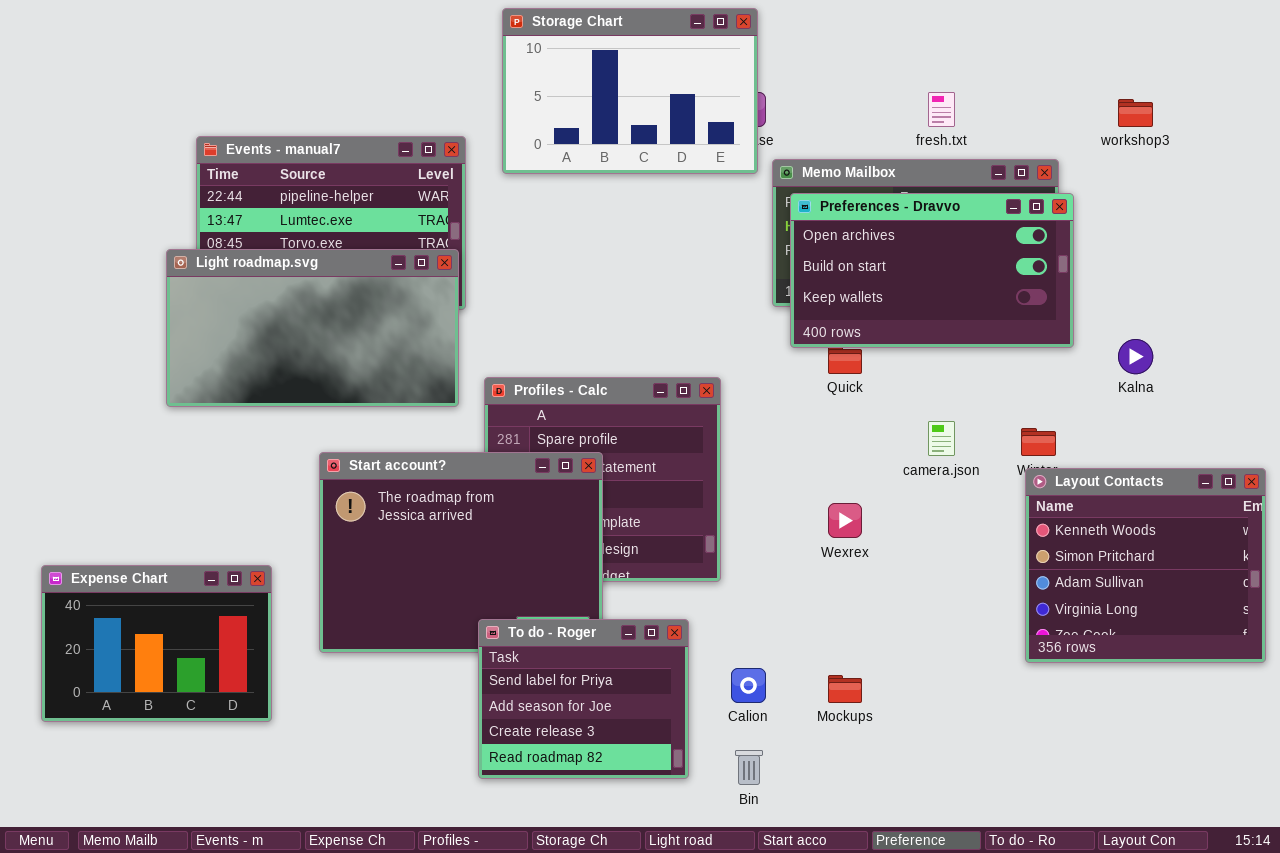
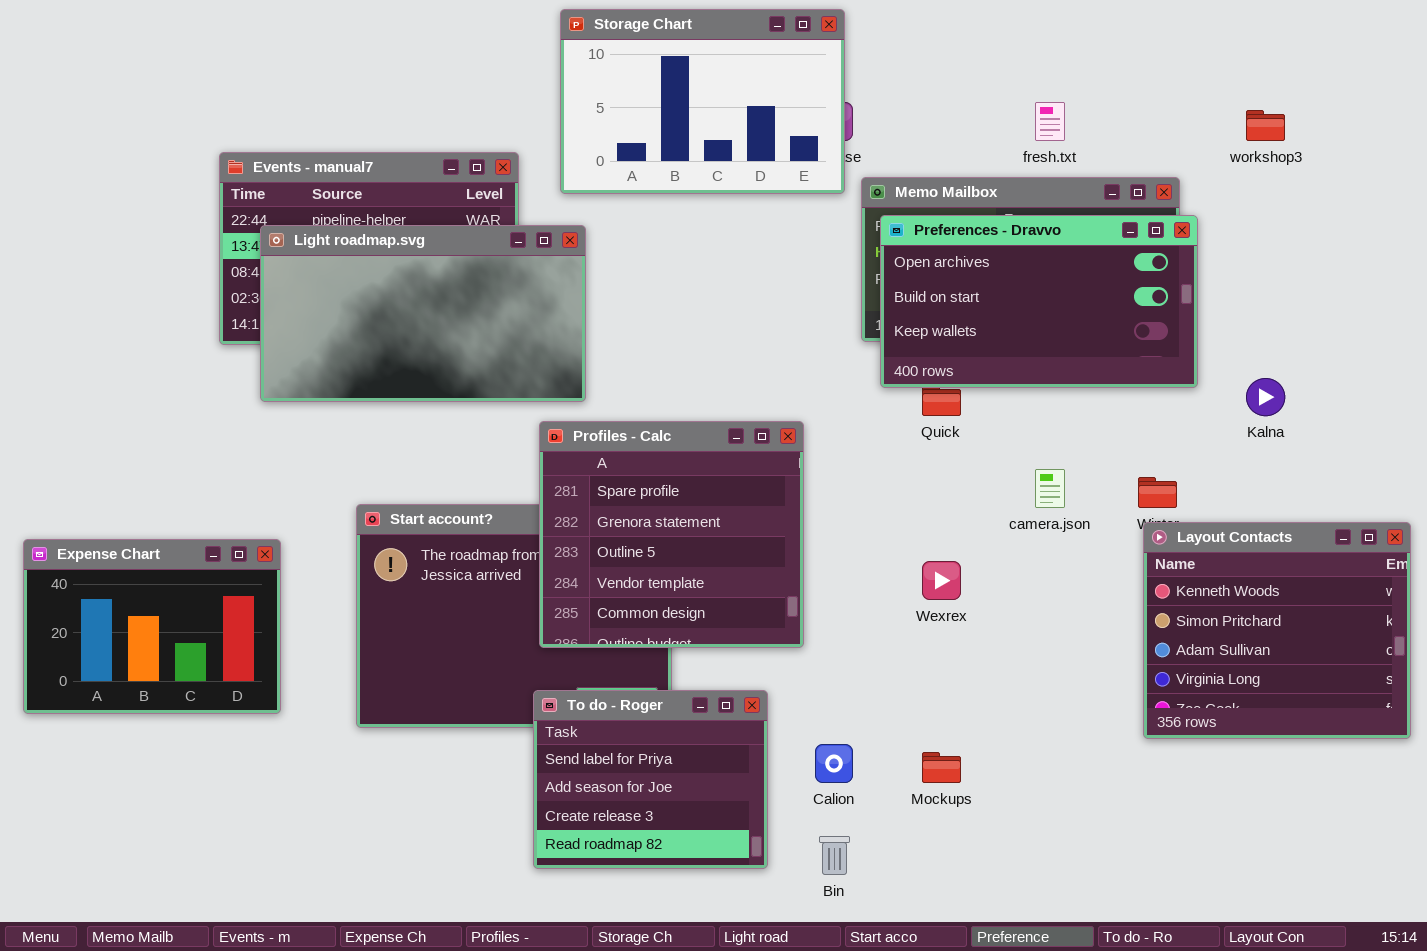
Light roadmap.svg: [166,249,459,407] -> [260,225,586,402], moved
Profiles - Calc: [484,377,721,582] -> [539,421,804,648], raised
Expense Chart: [41,565,272,722] -> [23,539,281,714], moved

